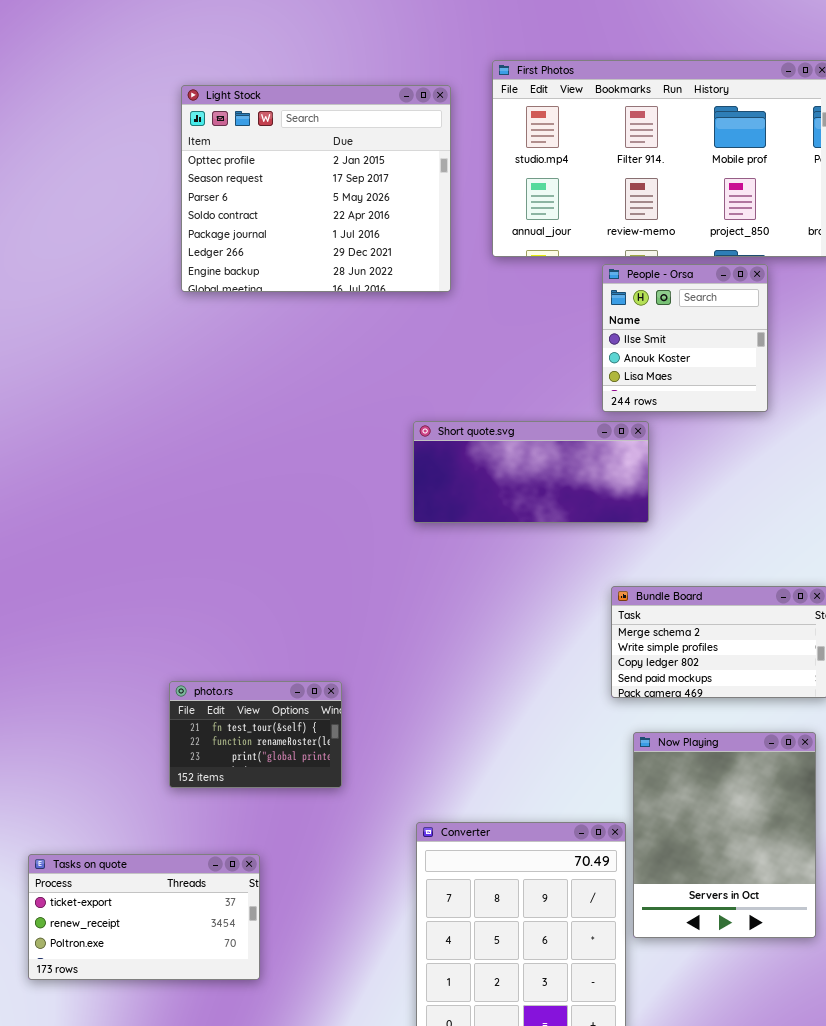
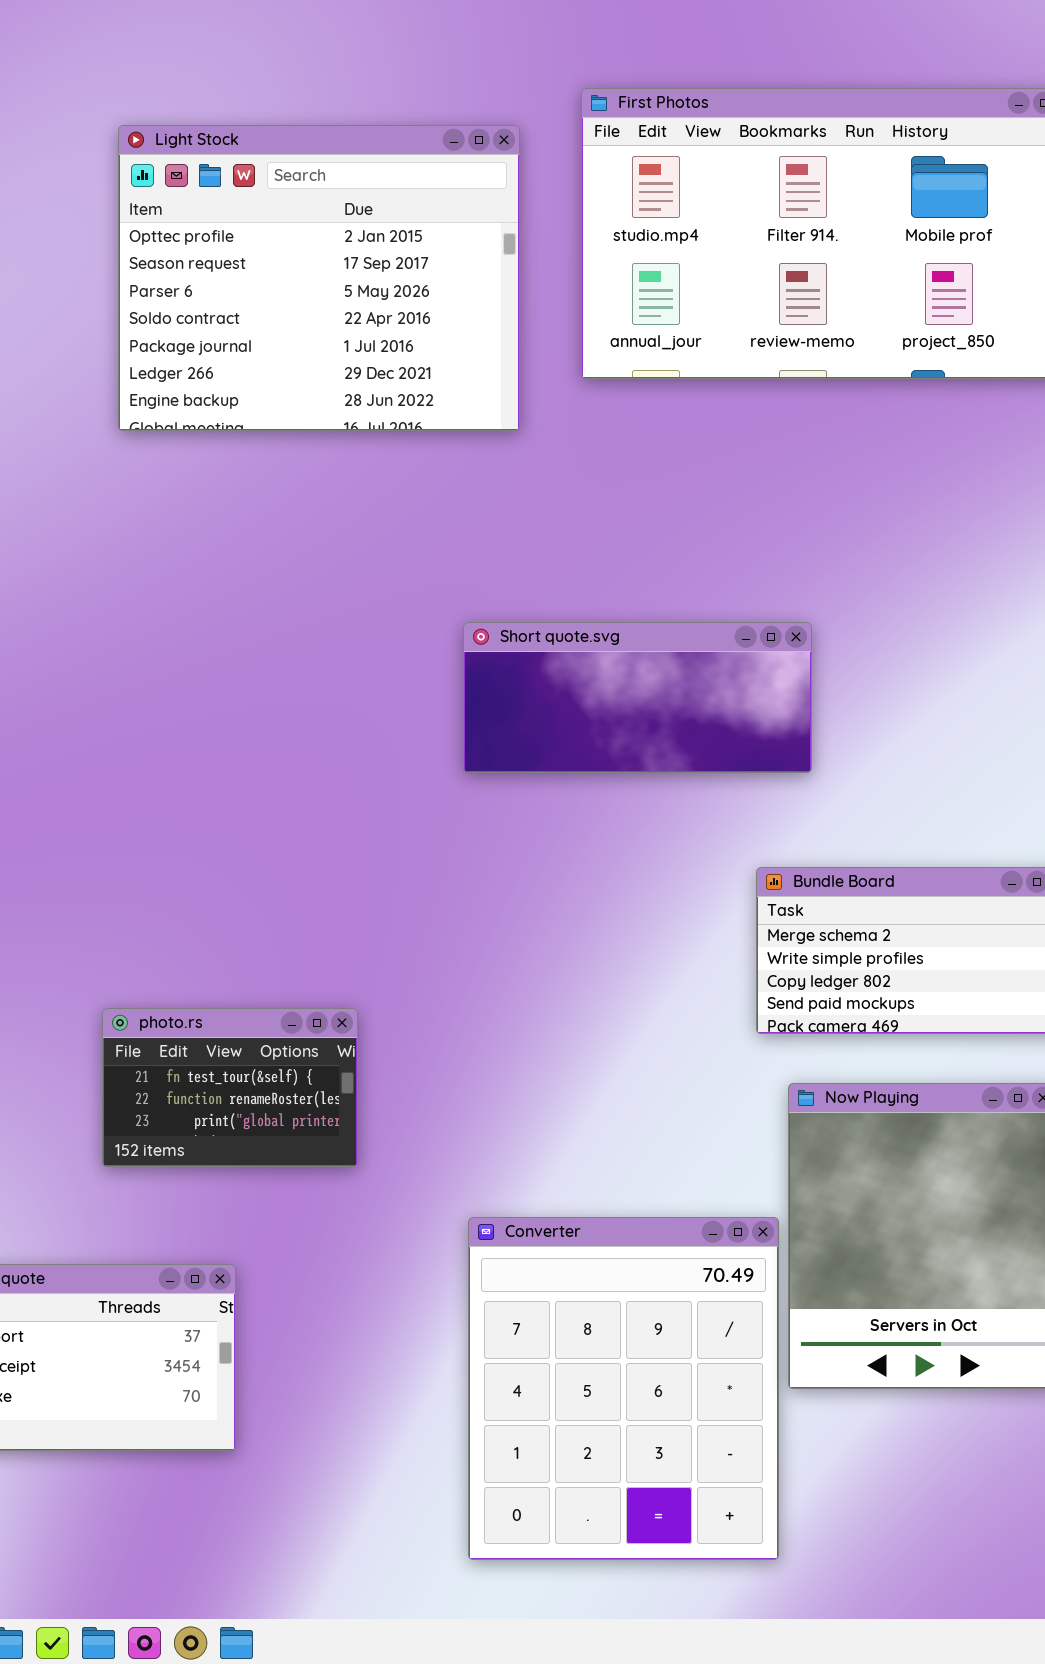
People - Orsa: [602,264,768,412] -> none, closed

